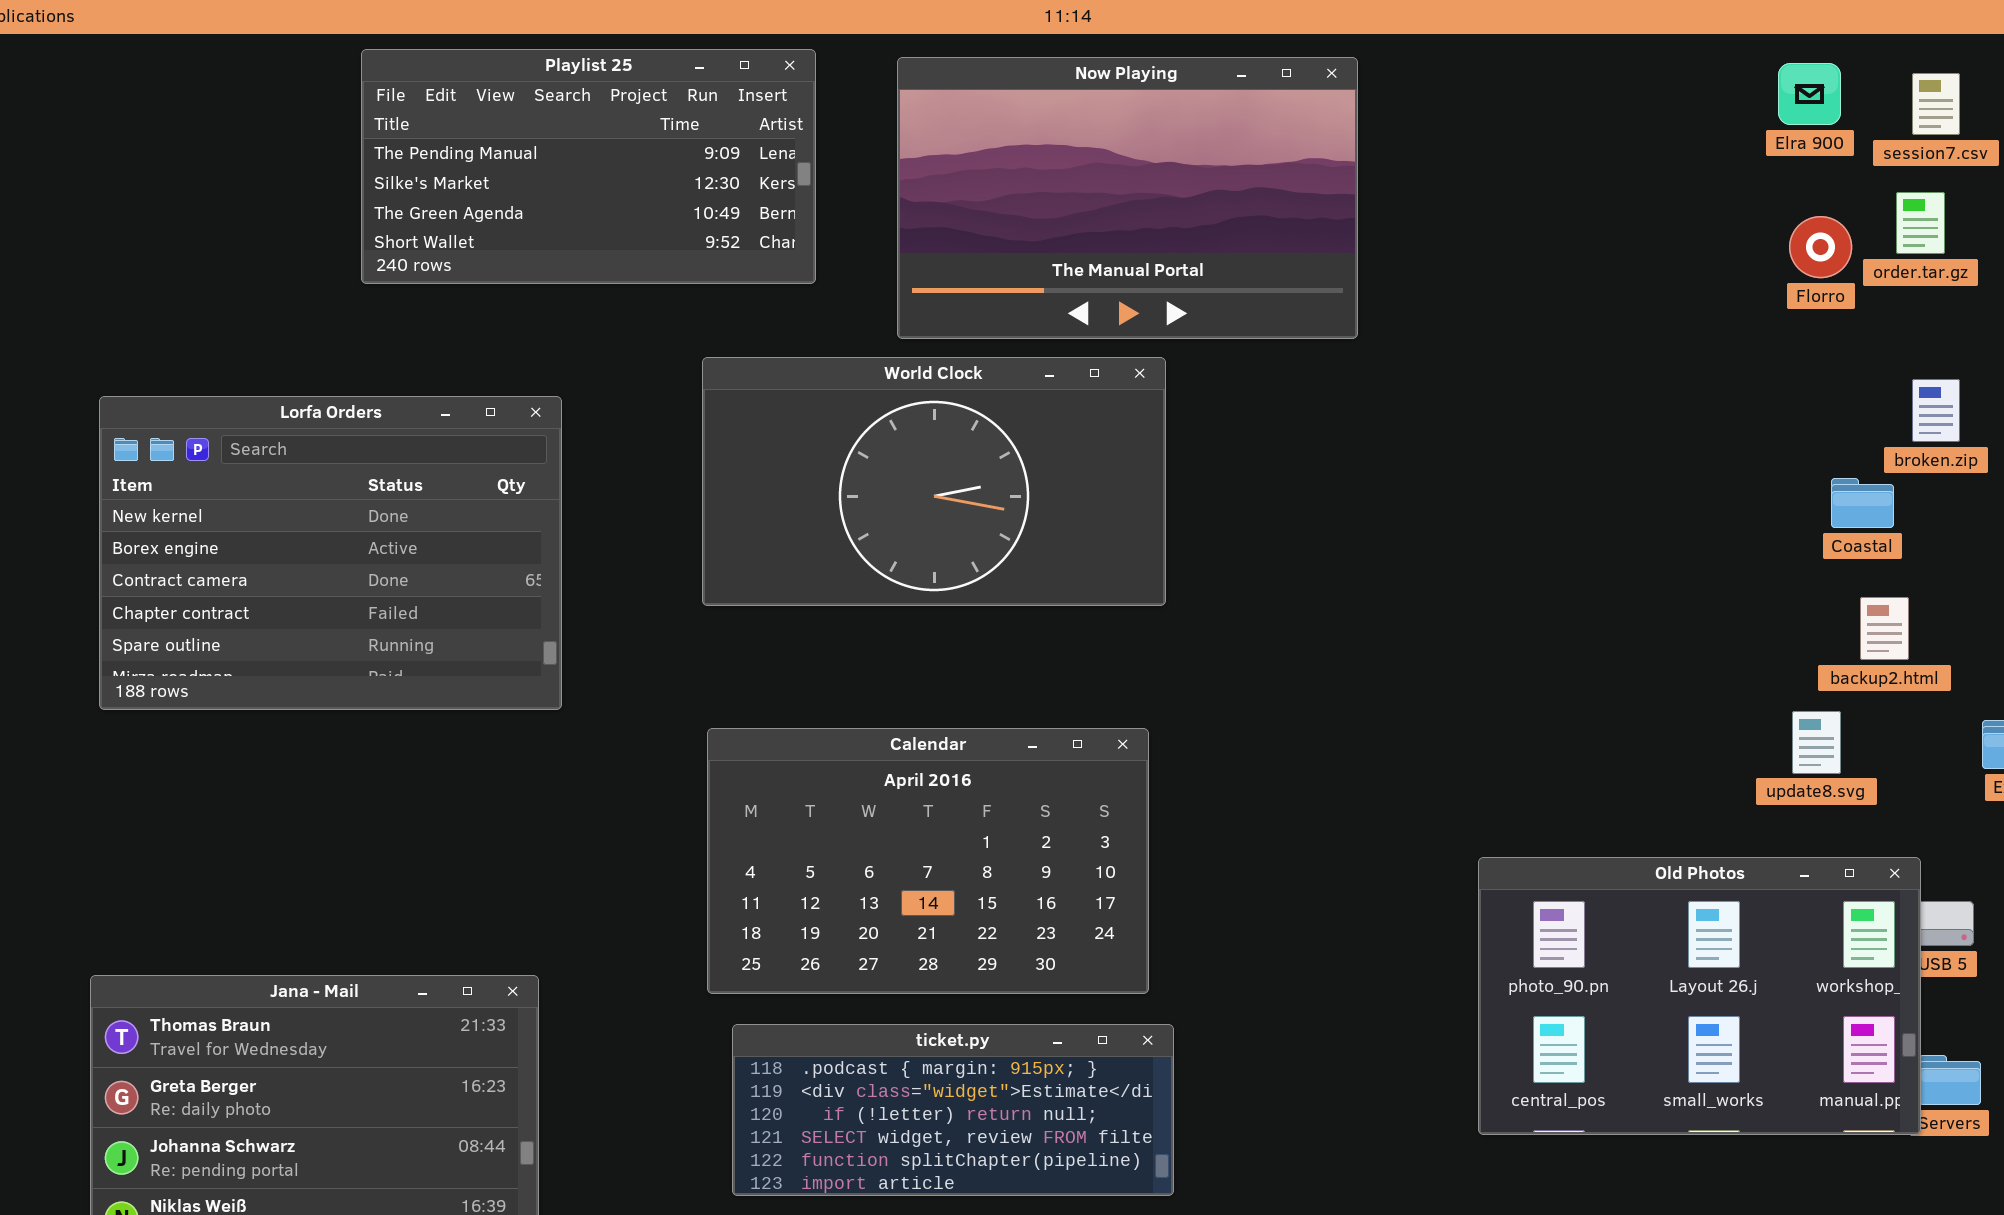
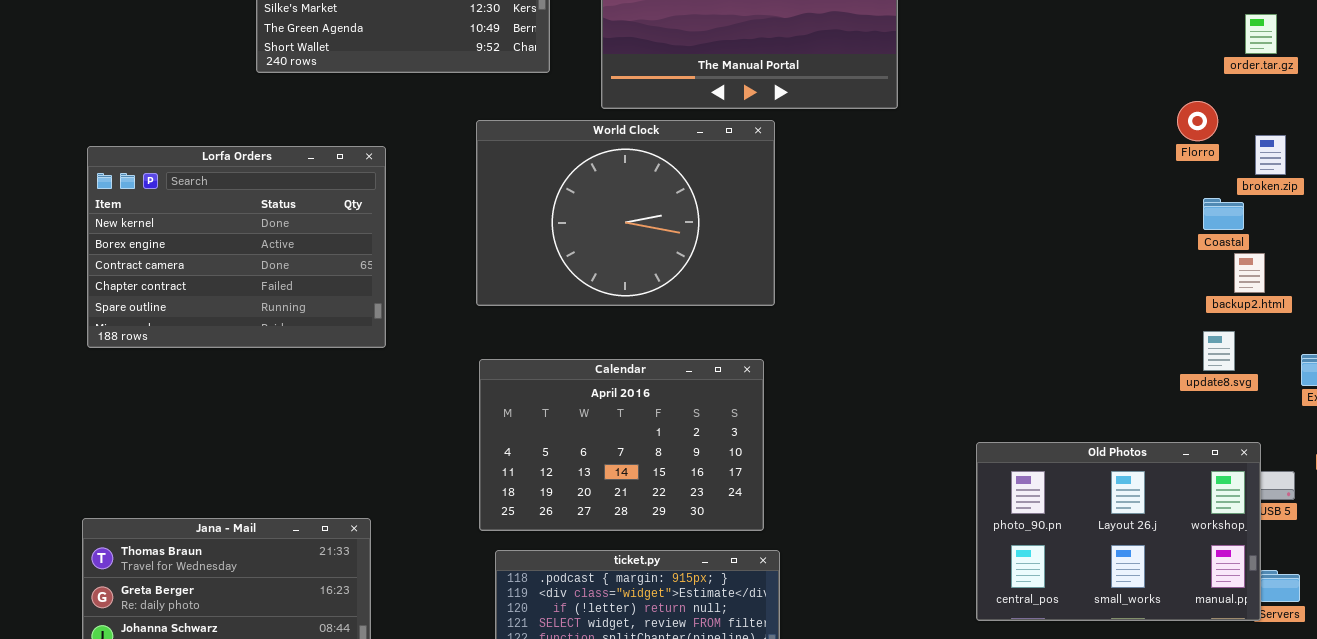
Florro: [1789,216,1852,278] -> [1177,101,1218,141], moved
World Clock: [702,357,1166,606] -> [476,120,775,306], resized
backup2.html: [1860,597,1909,660] -> [1234,253,1265,293], moved
update8.svg: [1792,711,1841,774] -> [1203,331,1235,371], moved

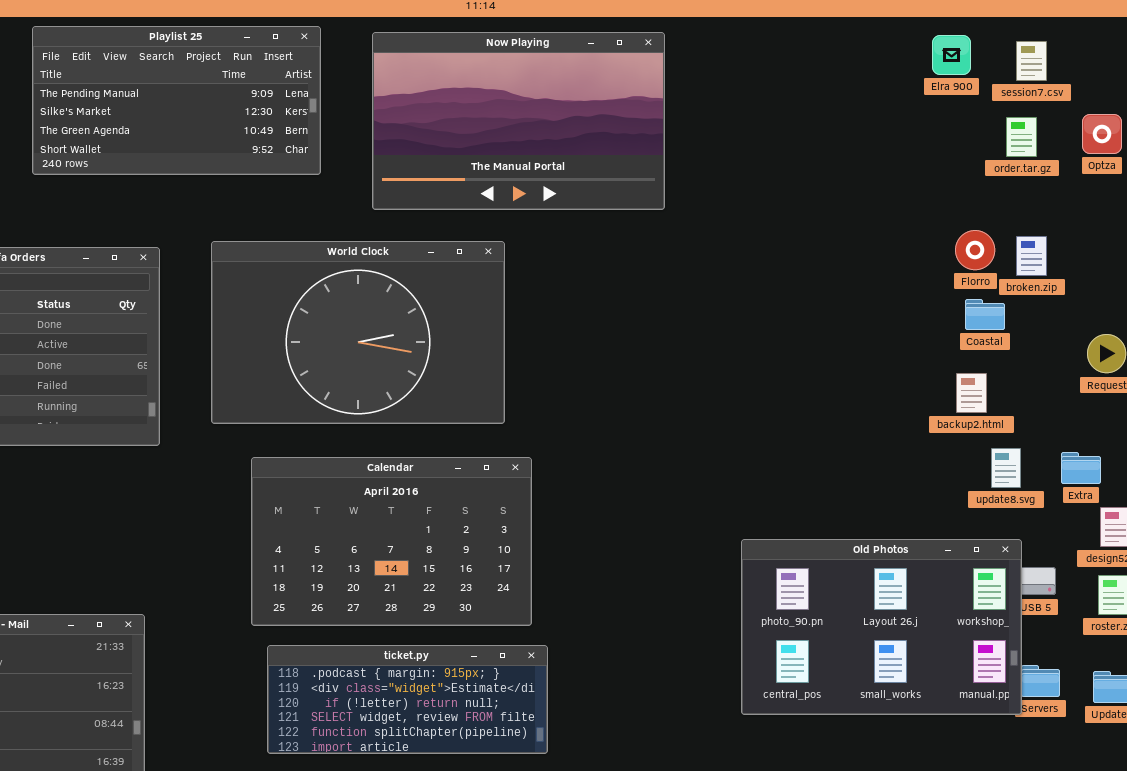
Florro: [1177,101,1218,141] -> [955,230,995,270], moved
World Clock: [476,120,775,306] -> [211,241,505,424], moved
backup2.html: [1234,253,1265,293] -> [956,373,987,413], moved
update8.svg: [1203,331,1235,371] -> [991,448,1021,488], moved

